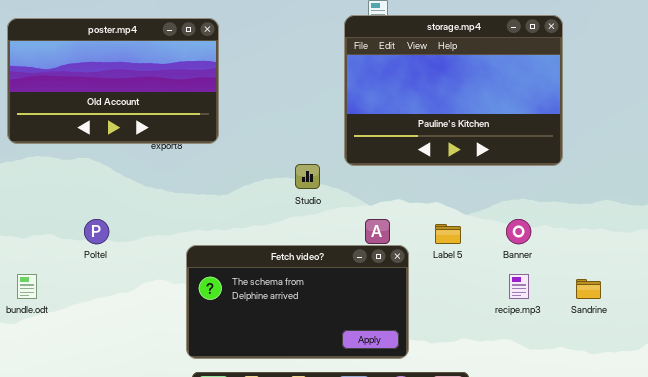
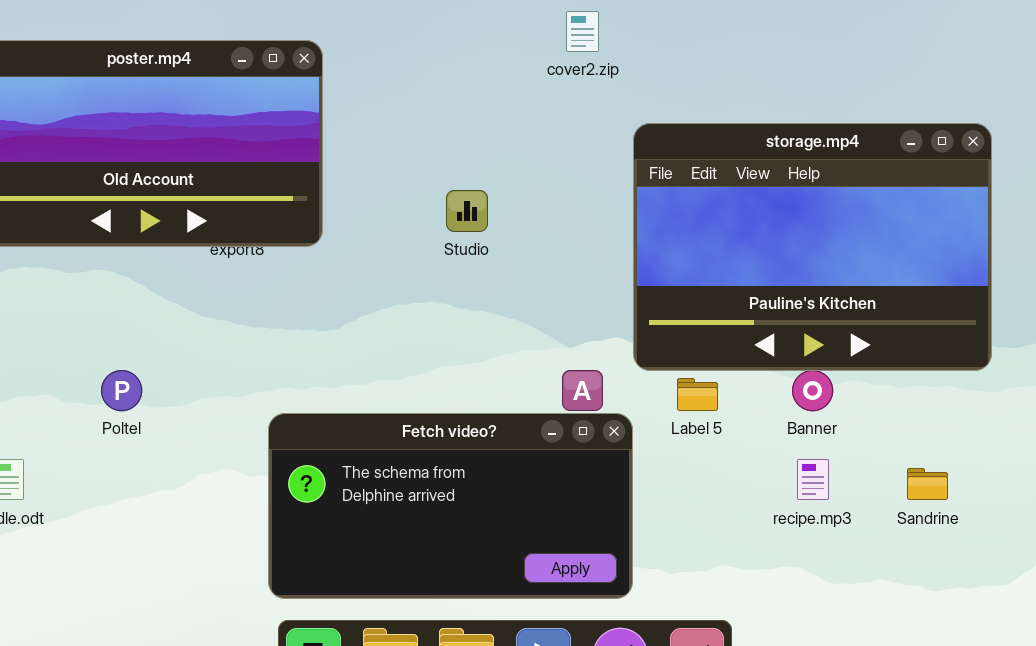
storage.mp4: [344,15,563,166] -> [633,123,992,371], moved
Studio: [295,164,320,189] -> [446,190,488,232], moved

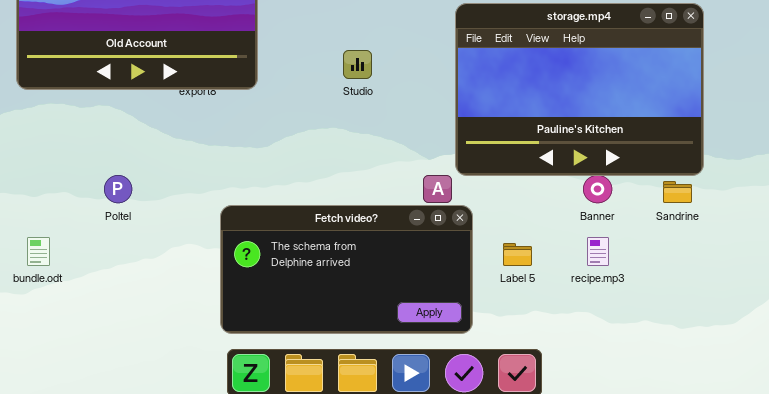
storage.mp4: [633,123,992,371] -> [455,3,704,176], moved
Label 5: [677,378,718,411] -> [503,243,532,266], moved
Sandrine: [907,468,948,500] -> [663,181,692,203], moved

